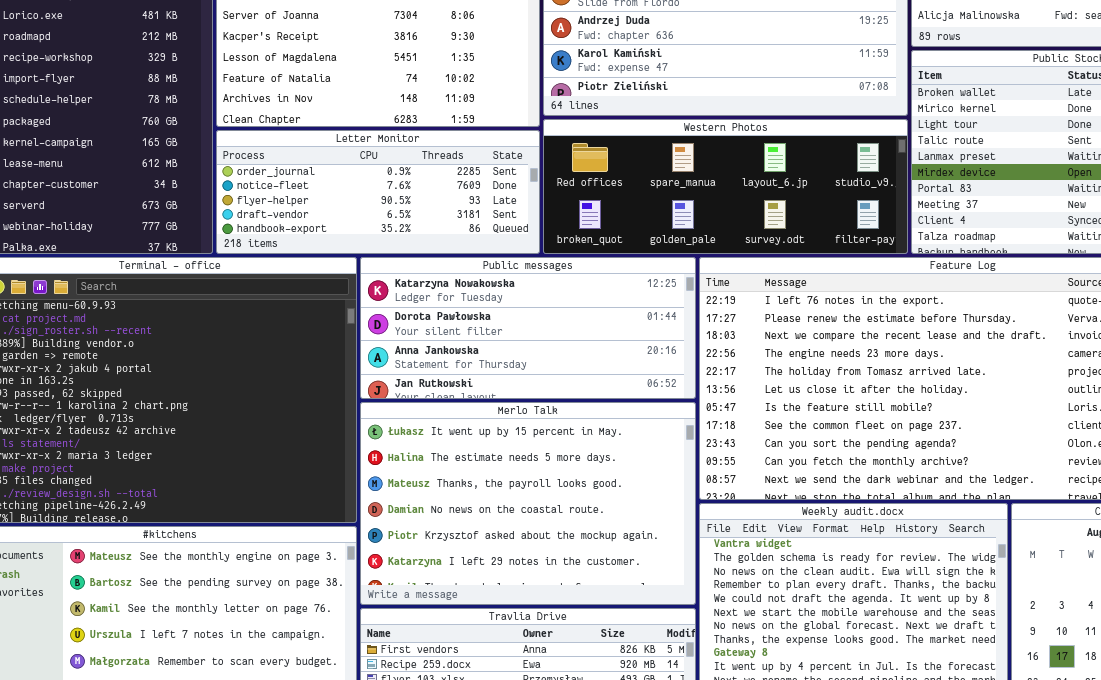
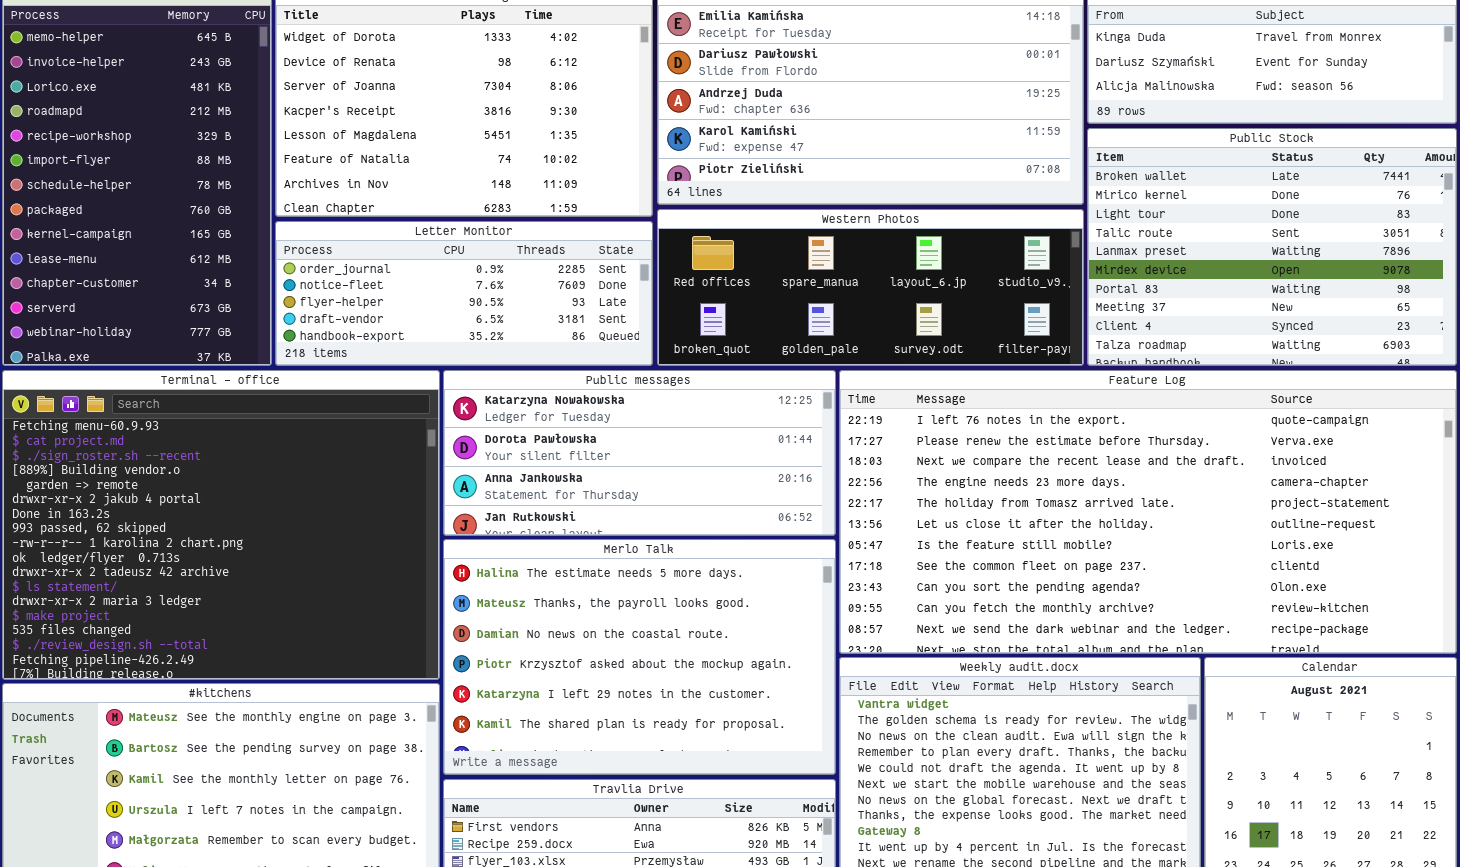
Merlo Talk: [360,402,696,605] -> [443,539,836,775], scrolled down 1 row

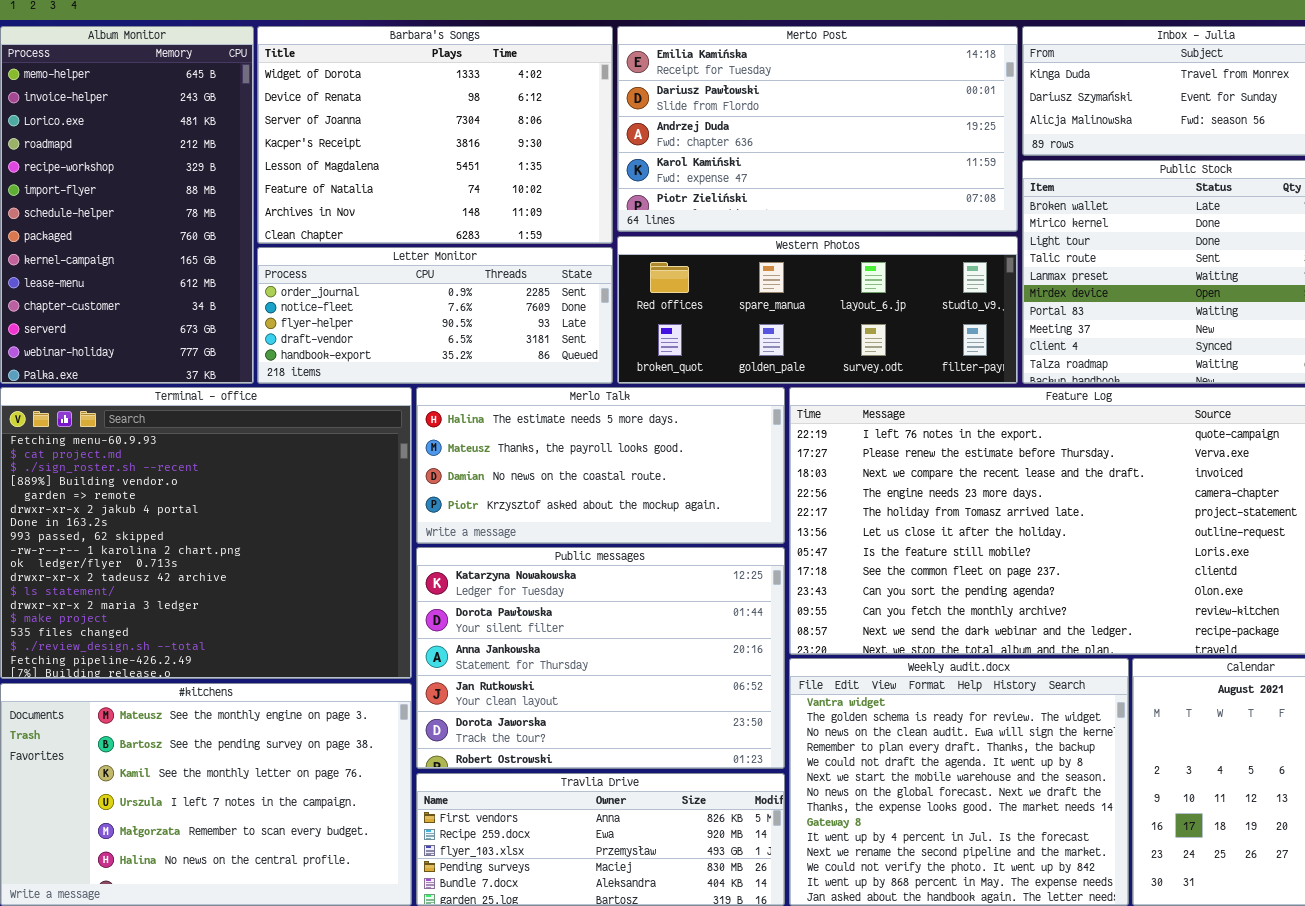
Public messages: [443,370,836,536] -> [416,547,785,769], moved, resized
Merlo Talk: [443,539,836,775] -> [416,387,785,544], moved, resized

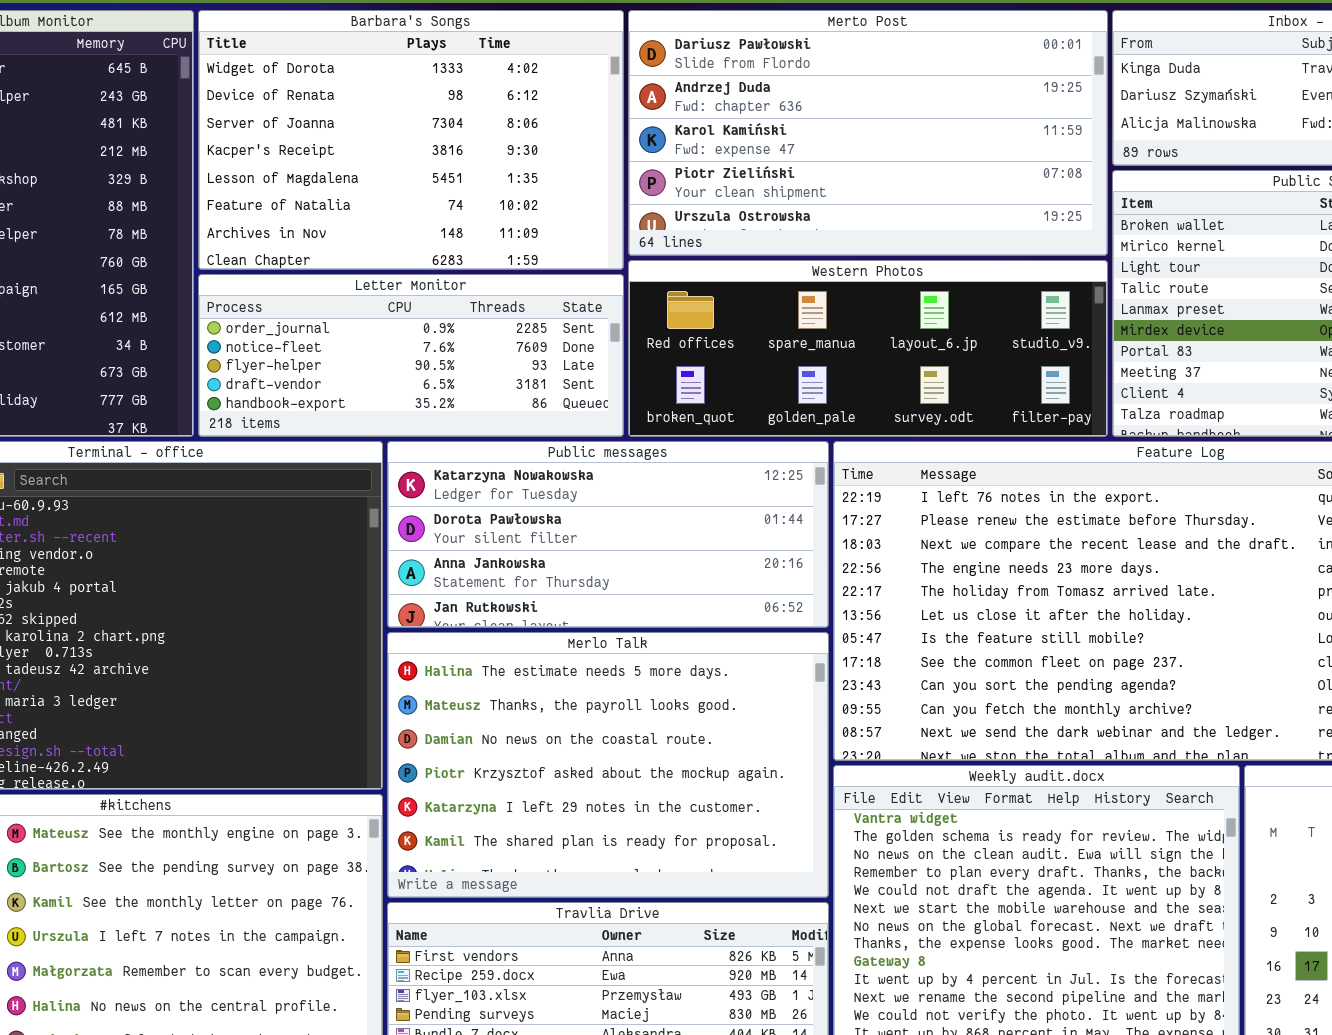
Merto Post: [617,26,1018,232] -> [628,10,1108,256], scrolled down 1 row
Merlo Talk: [416,387,785,544] -> [387,632,829,898], moved, resized
Public messages: [416,547,785,769] -> [387,441,829,628], moved, resized

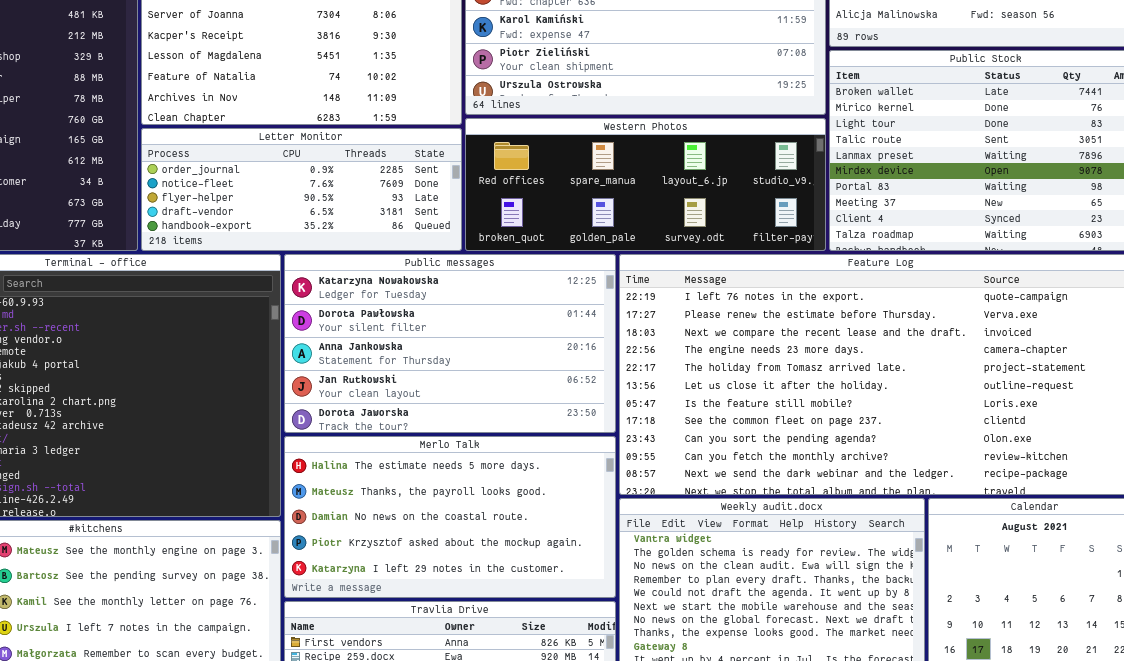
Public messages: [387,441,829,628] -> [284,254,616,433], resized
Merlo Talk: [387,632,829,898] -> [284,436,616,598], resized

